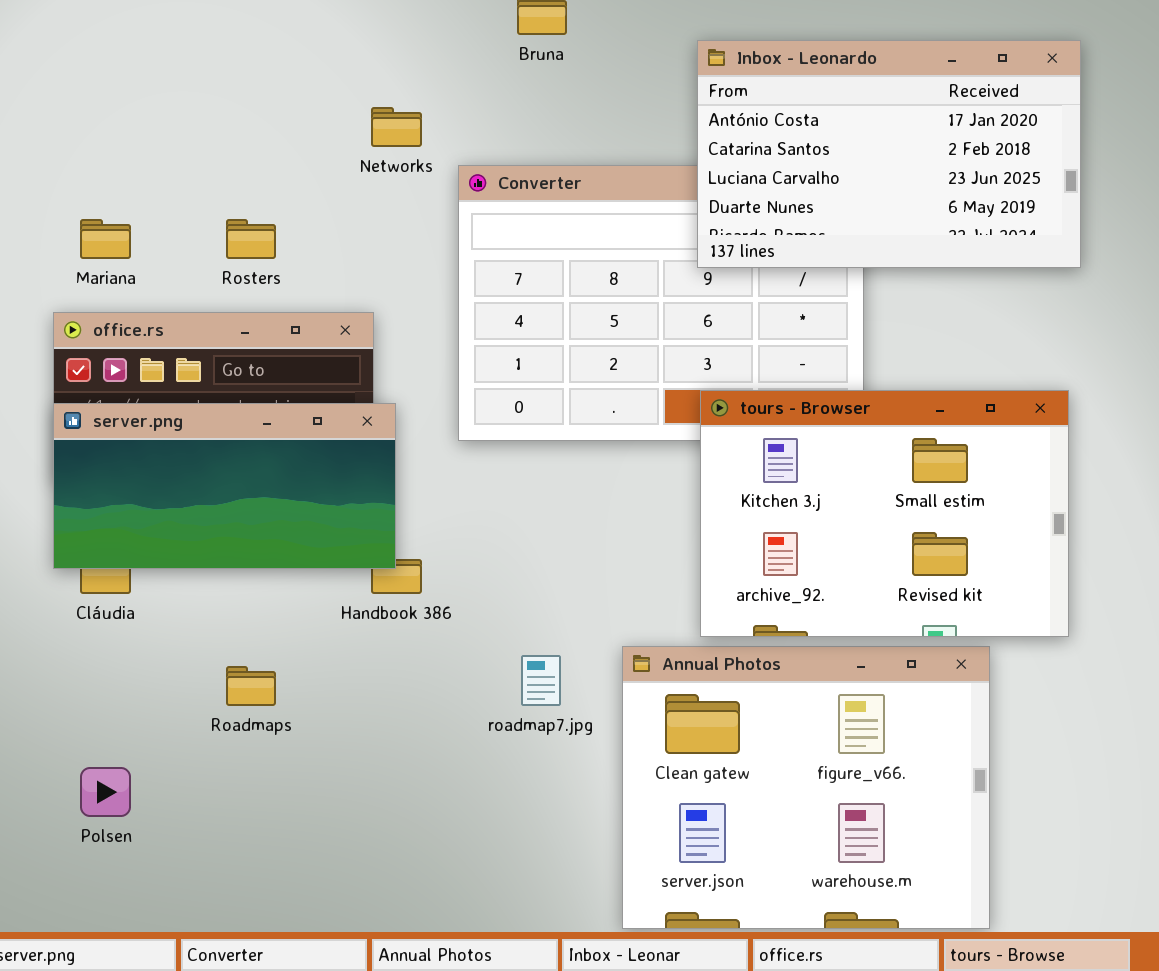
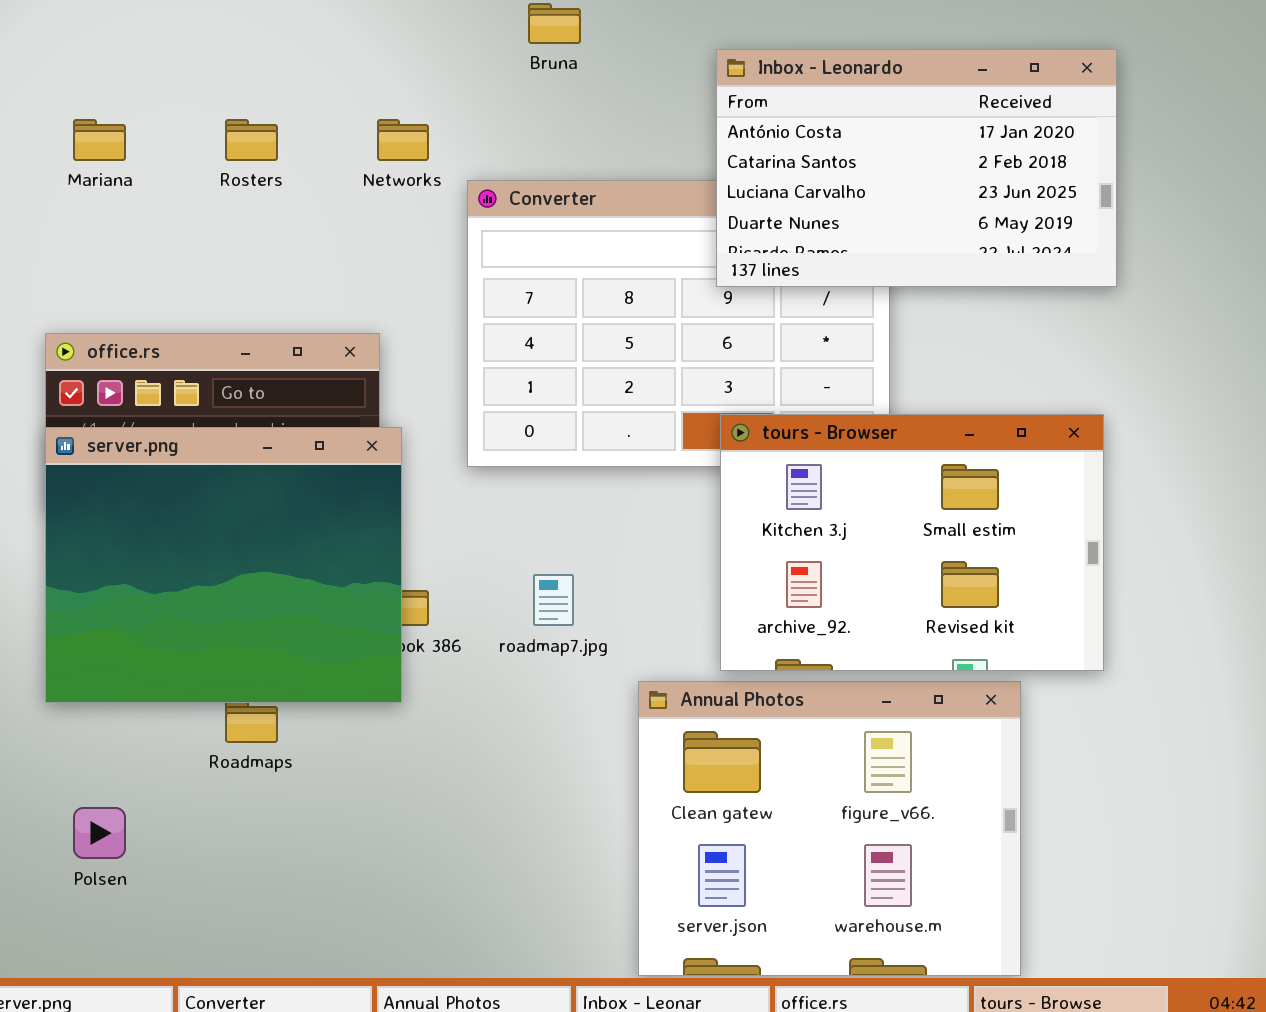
Mariana: [80,219,131,259] -> [73,119,126,161], moved
Rosters: [226,219,276,259] -> [225,119,278,161], moved
server.png: [53,403,396,569] -> [45,427,402,703], resized
roadmap7.jpg: [521,655,561,706] -> [533,574,574,626], moved

